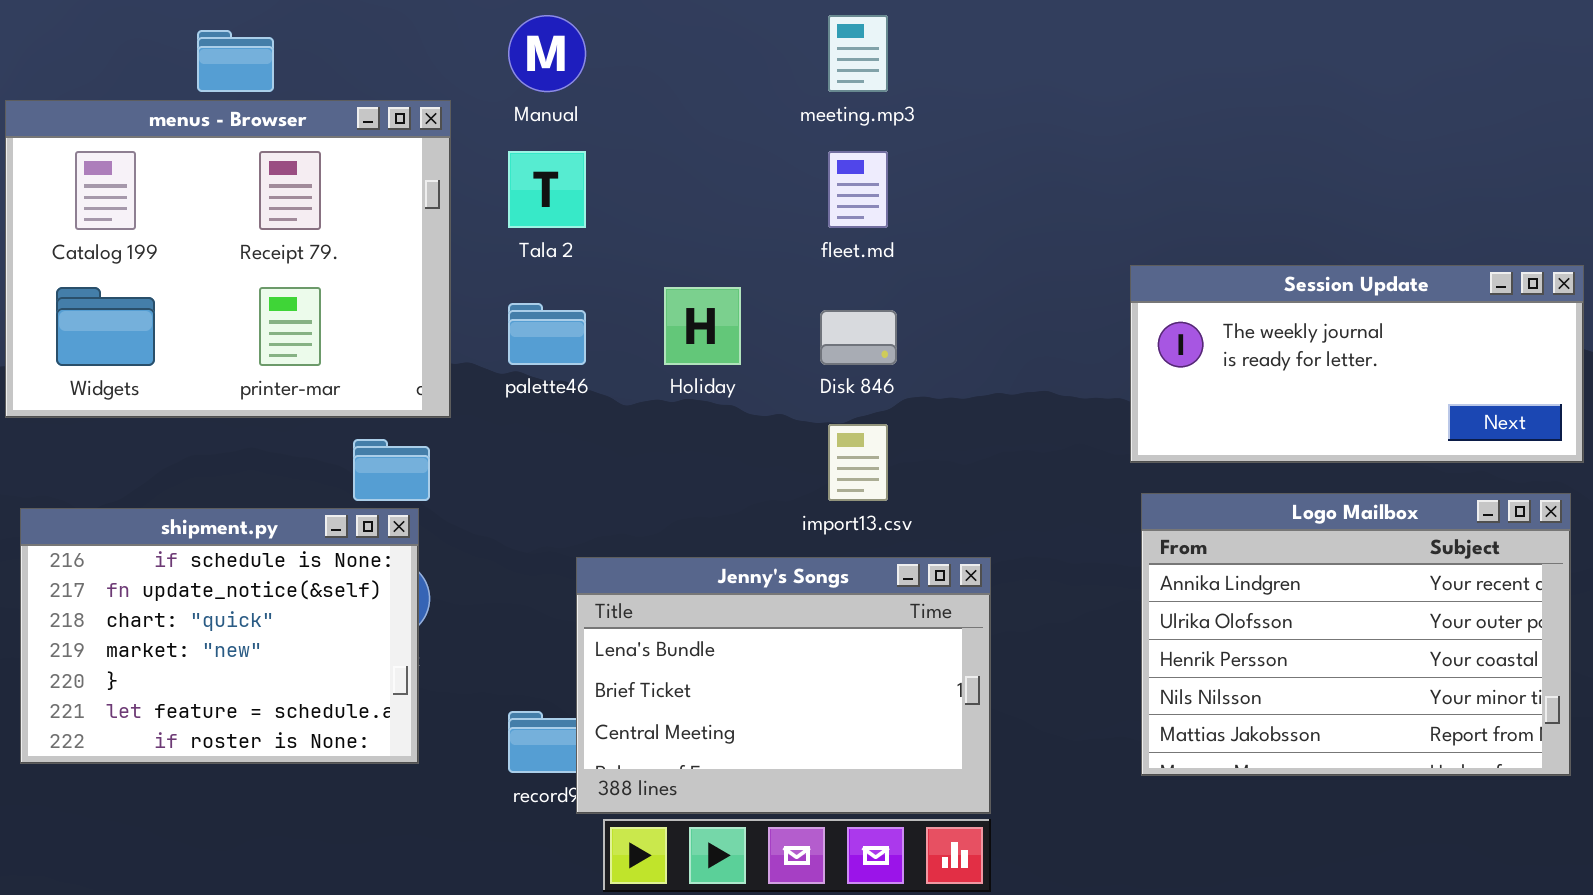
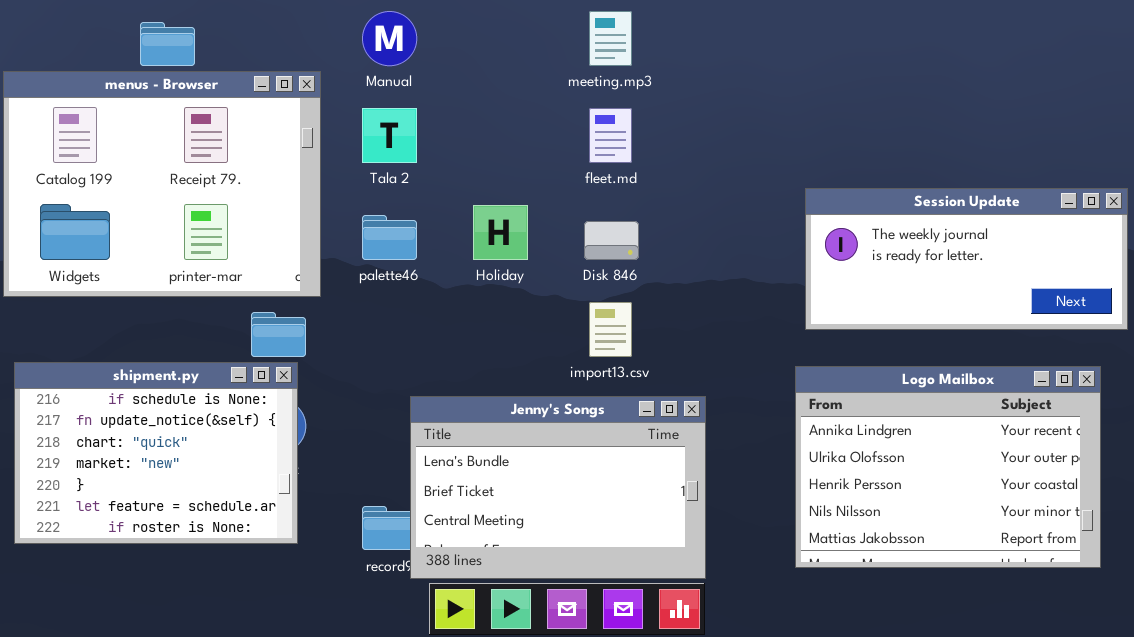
Logo Mailbox: [1141,493,1571,776] -> [795,366,1101,568], moved

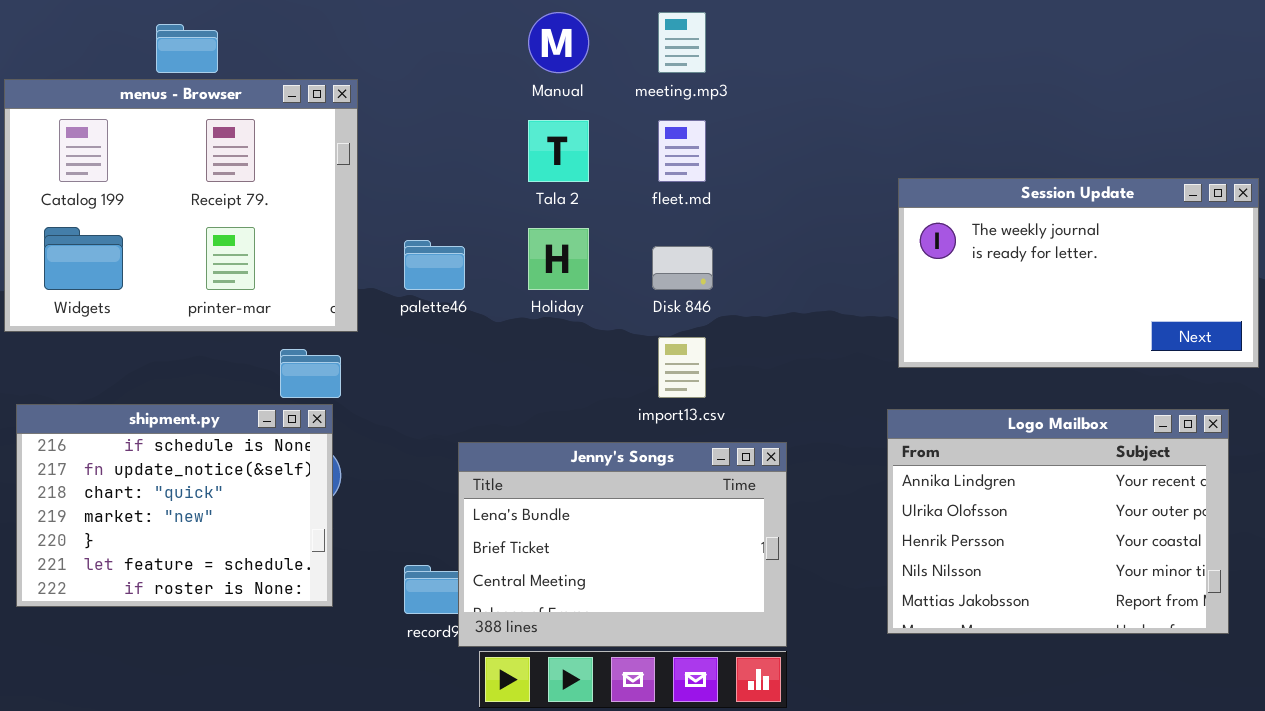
Manual: [362,11,417,66] -> [528,12,589,73], moved
Tala 2: [362,108,417,163] -> [528,120,589,182], moved
Session Update: [805,188,1128,330] -> [898,178,1259,368], resized

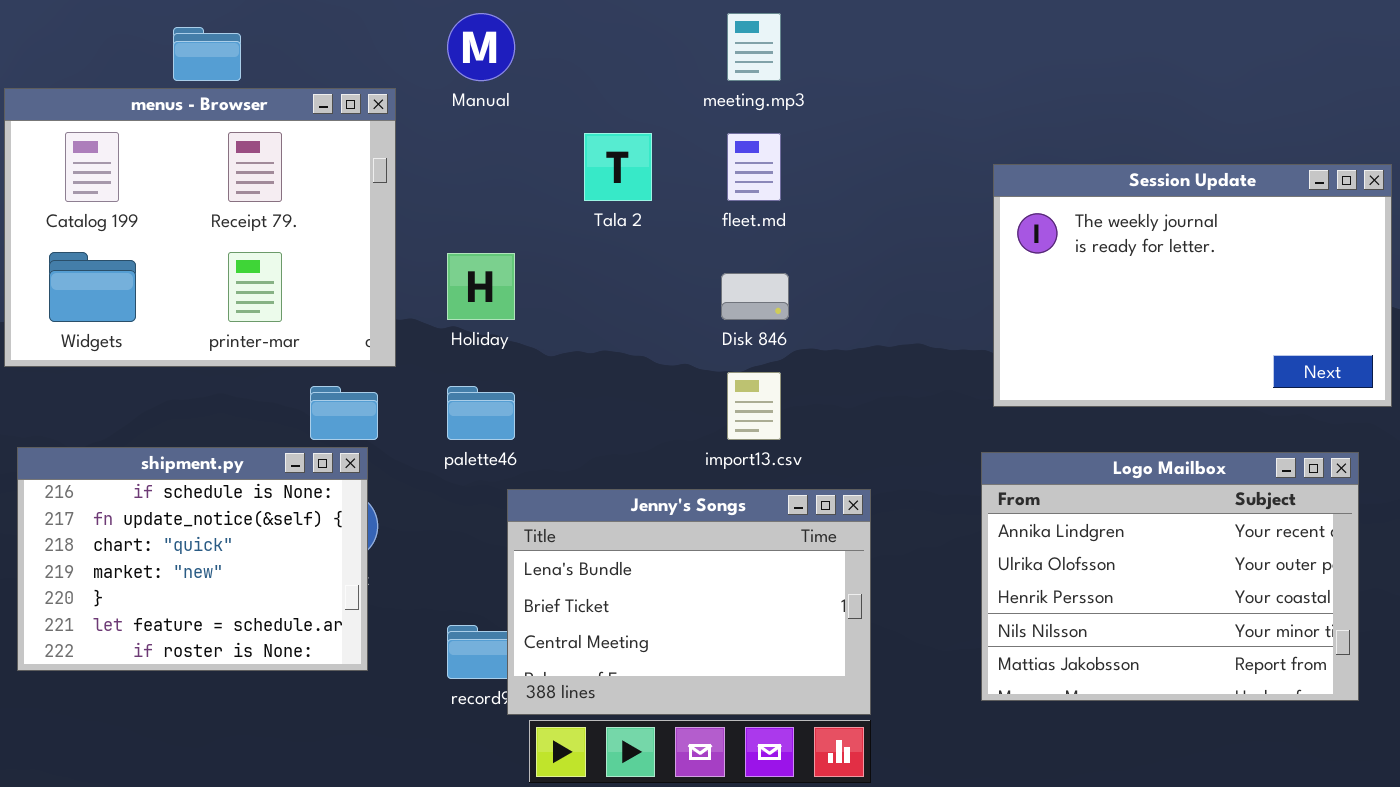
Manual: [528,12,589,73] -> [447,13,515,81], moved
Session Update: [898,178,1259,368] -> [993,164,1392,407], resized
Holiday: [528,228,589,290] -> [447,253,515,320], moved
palette46: [404,240,465,290] -> [447,386,515,440], moved

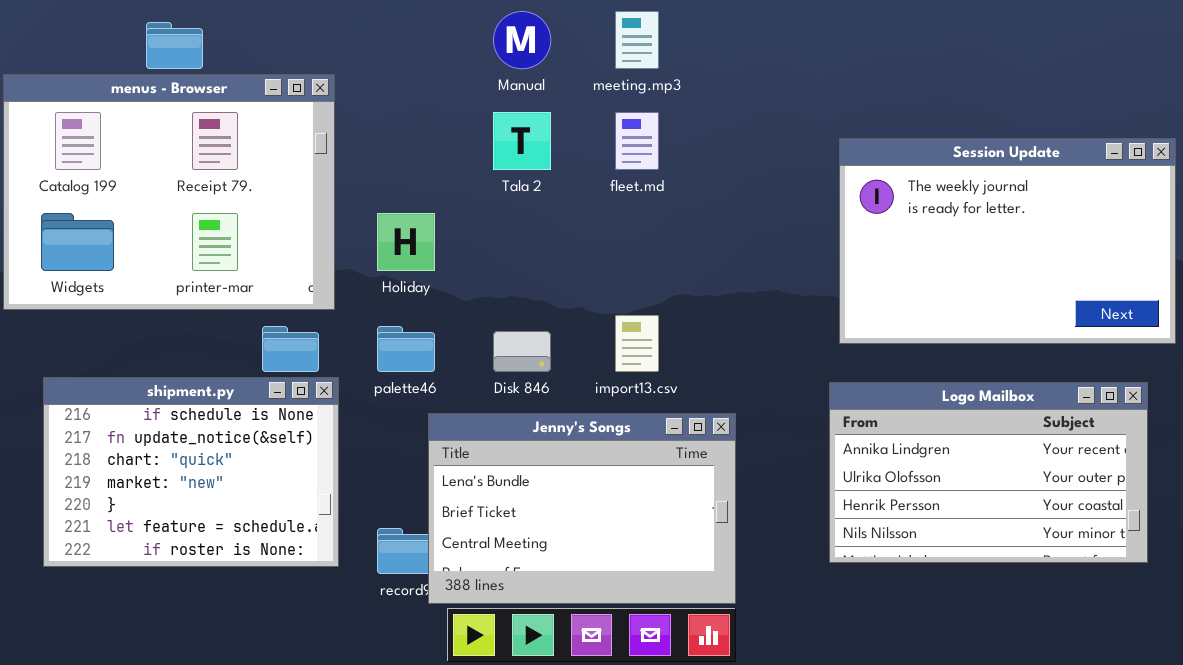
Manual: [447,13,515,81] -> [493,11,551,69], moved
Disk 846: [721,273,789,320] -> [493,331,551,372], moved
shipment.py: [17,447,368,671] -> [43,377,339,567], moved
Logo Mailbox: [981,452,1359,701] -> [829,382,1148,563], resized

